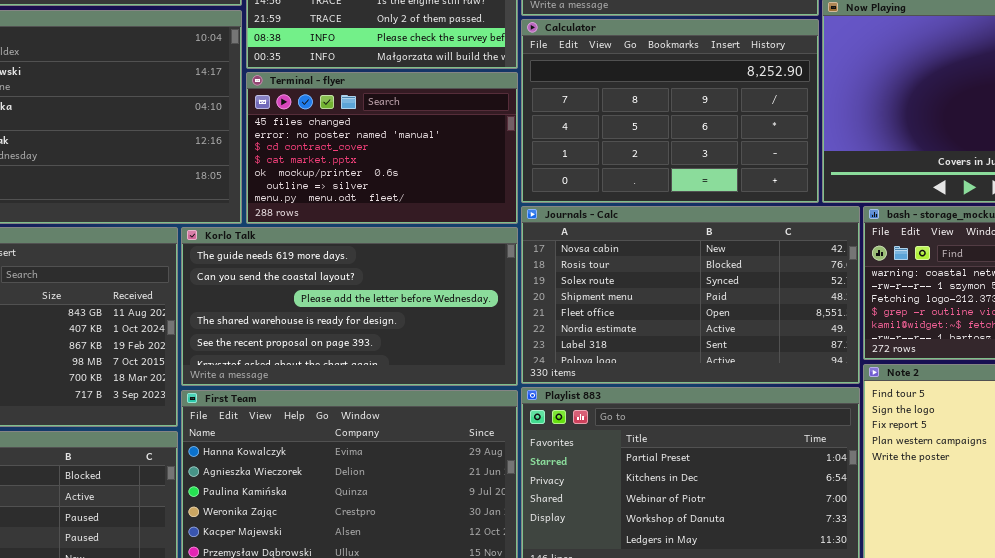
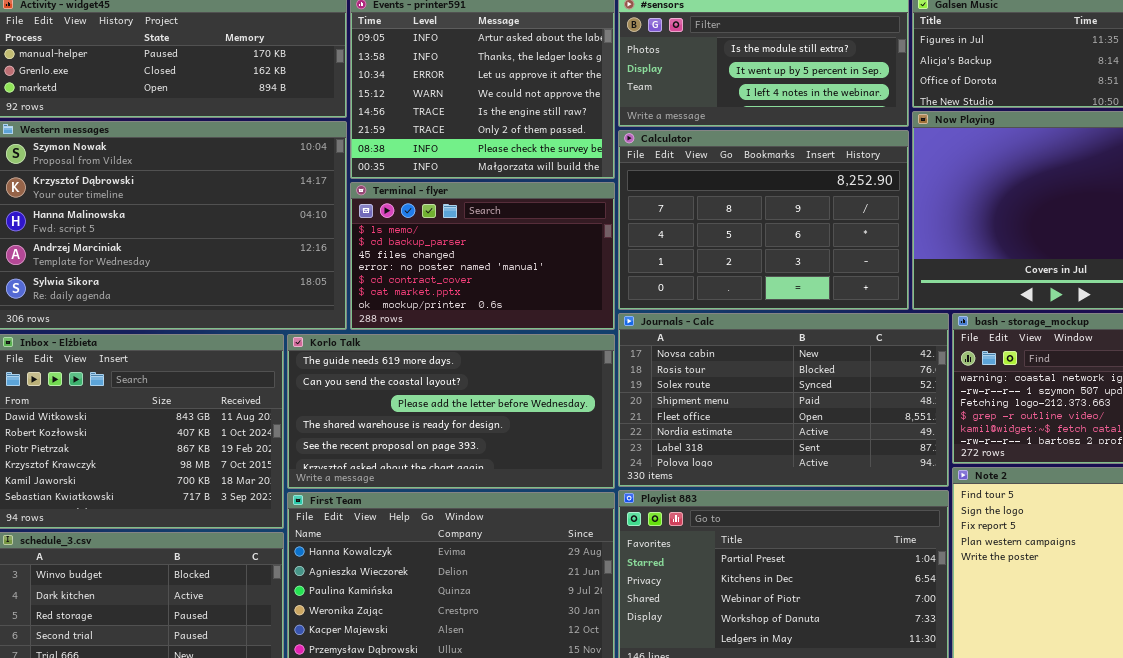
Terminal - flyer: [246,72,518,224] -> [350,182,615,330], scrolled up 2 rows

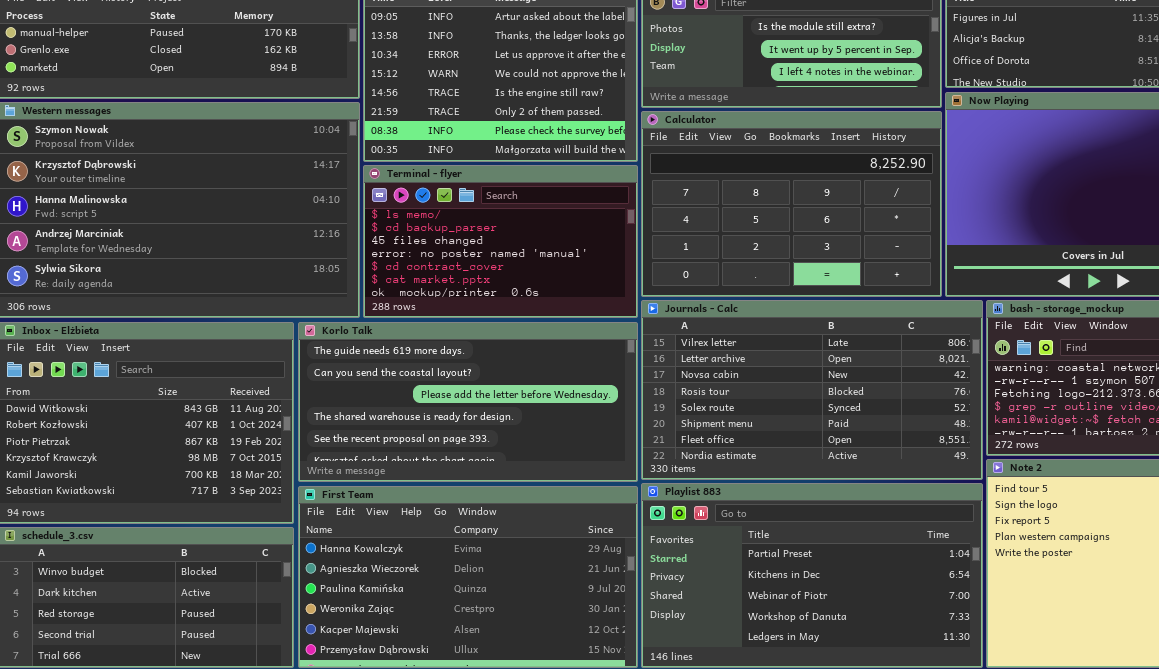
Journals - Calc: [618,313,949,487] -> [641,300,983,480], scrolled up 2 rows

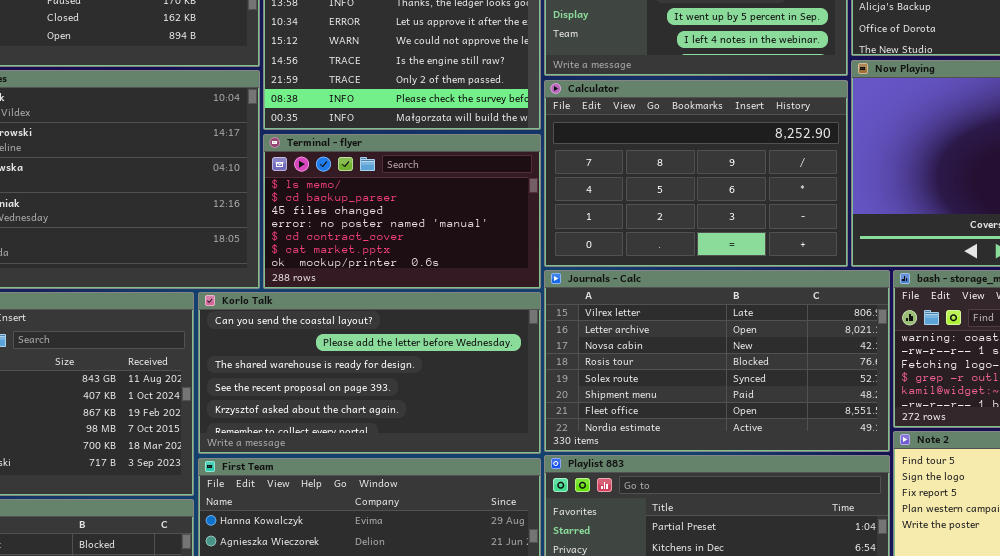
Korlo Talk: [298,322,638,482] -> [198,292,541,454], scrolled down 1 row

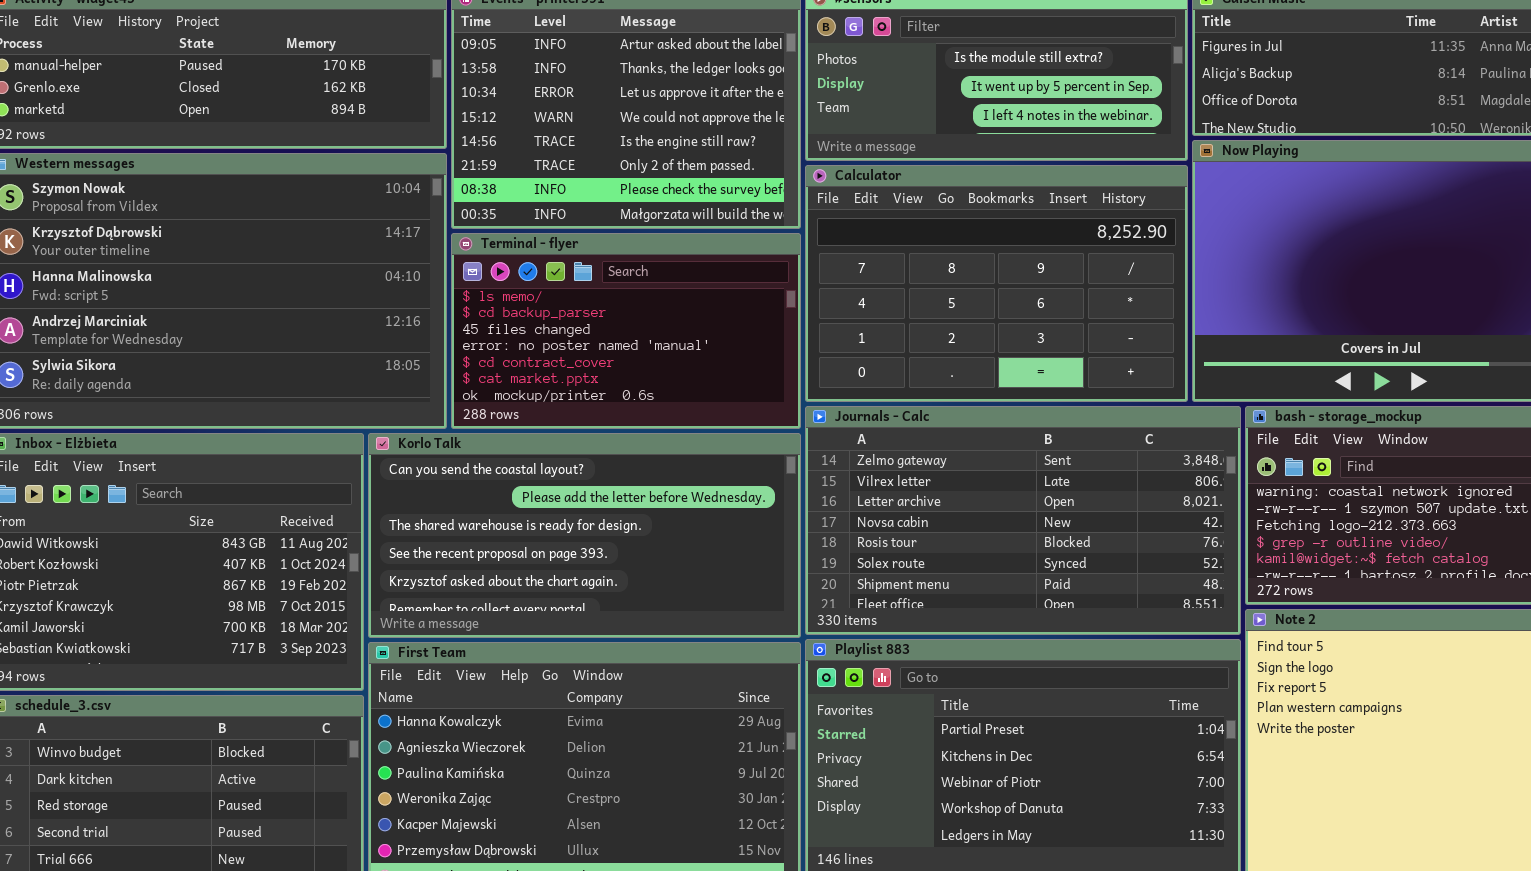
Journals - Calc: [544,270,890,452] -> [805,406,1241,635], scrolled up 1 row

